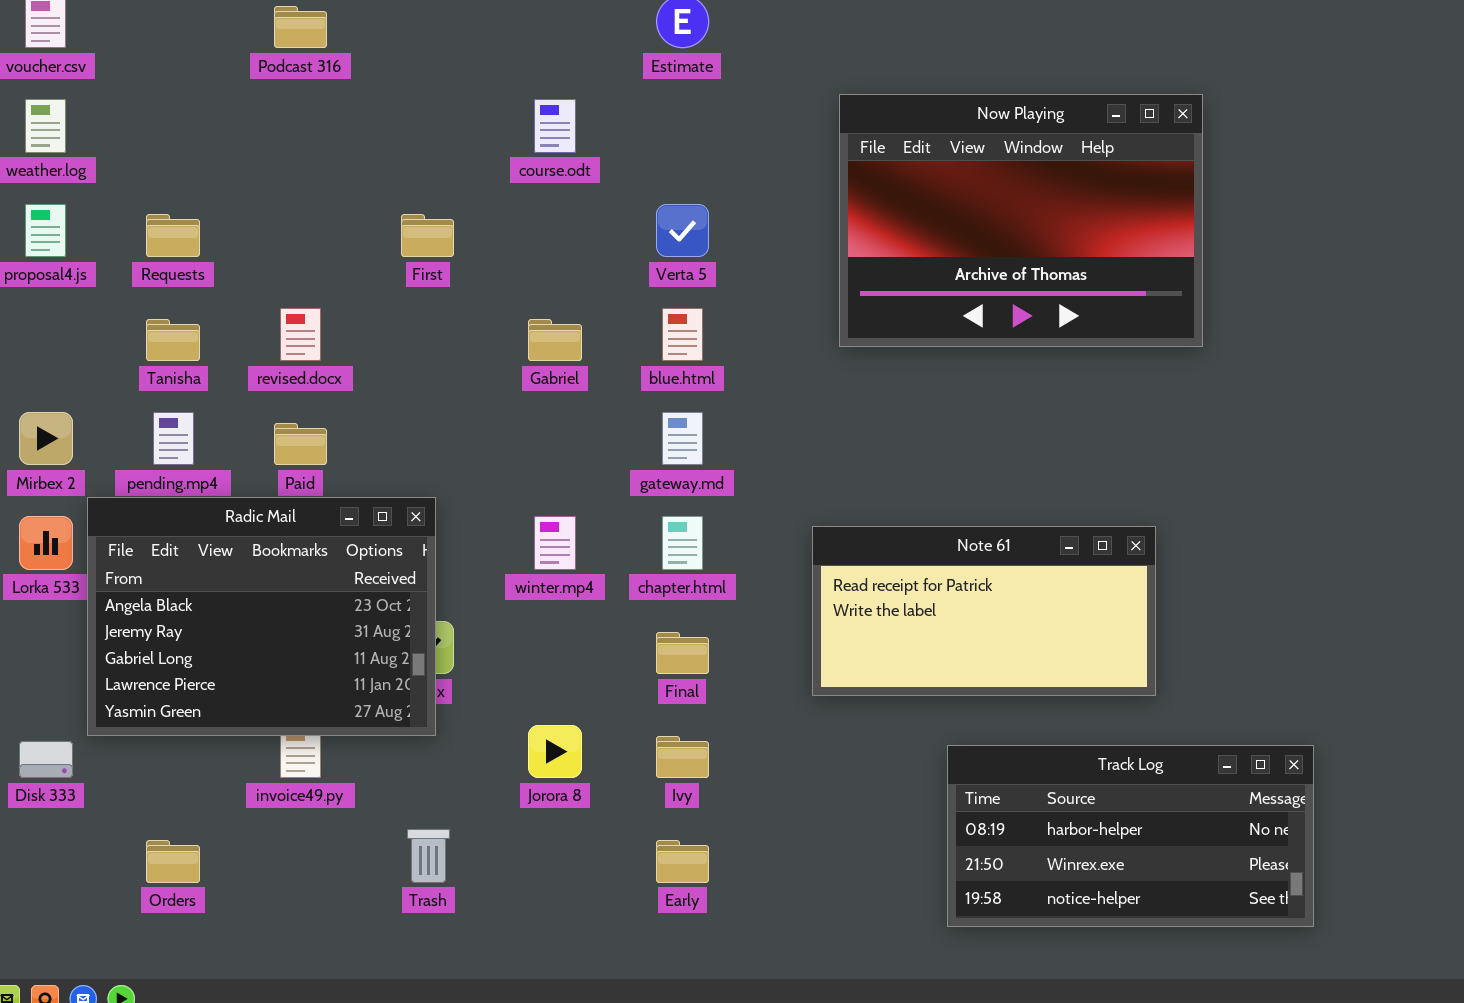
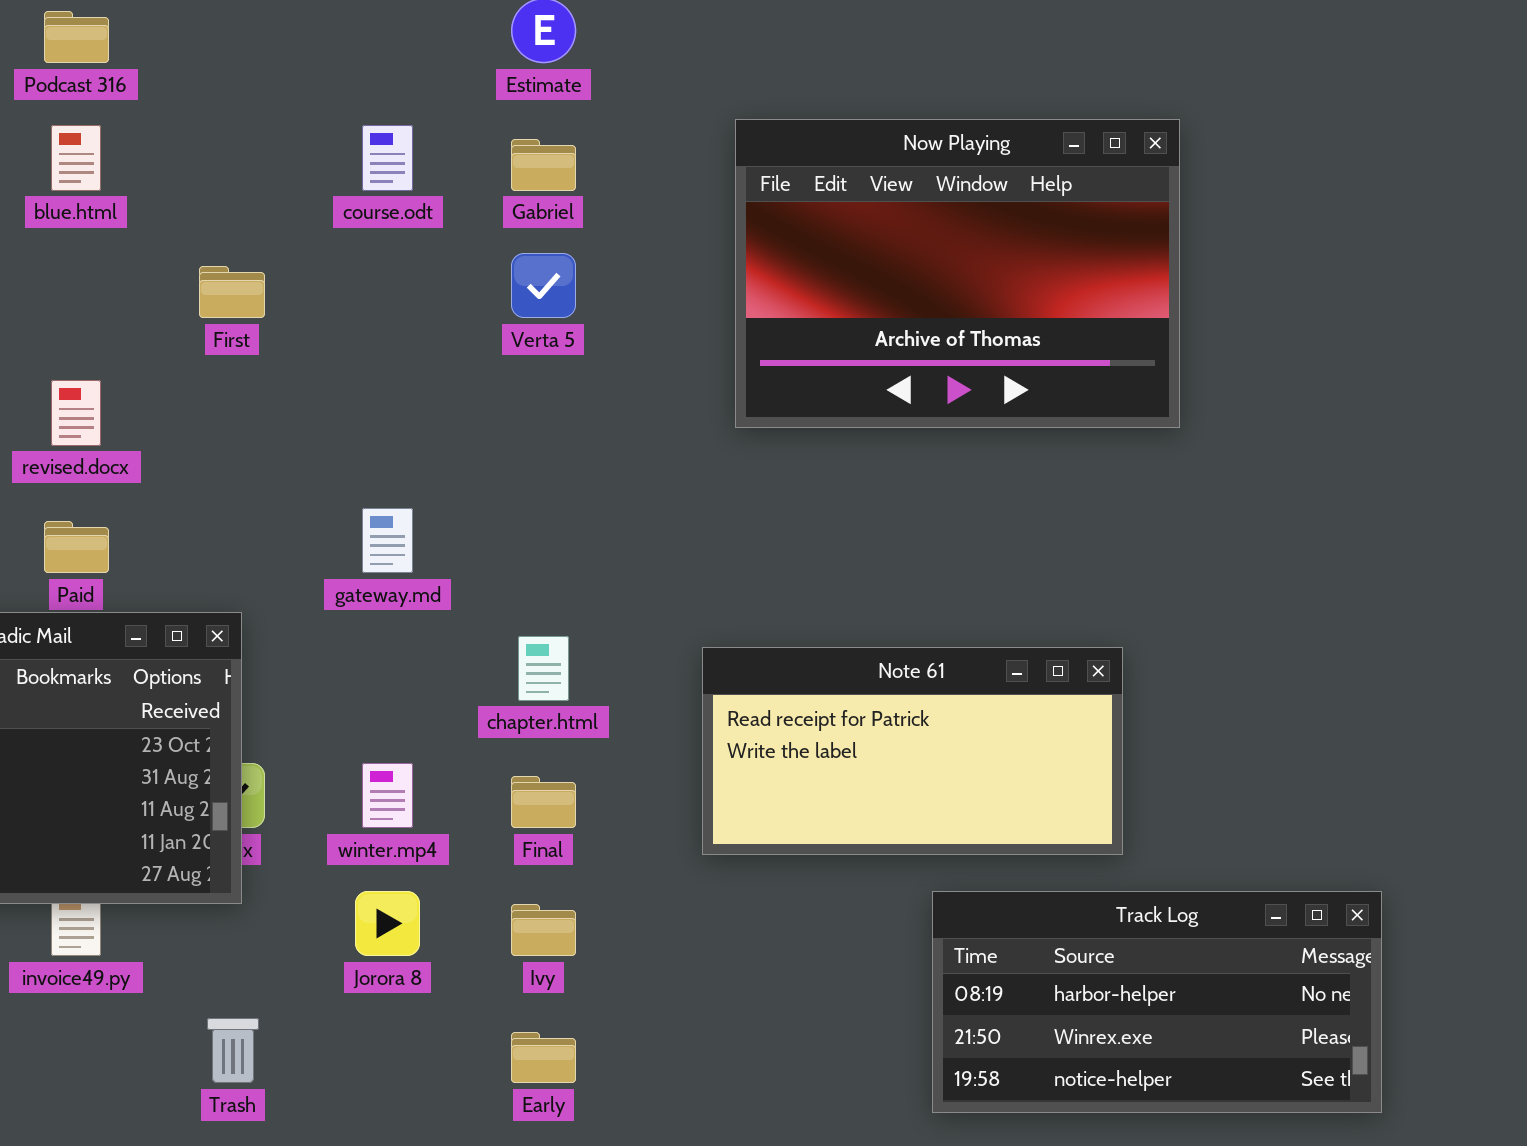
blue.html: [662,308,703,361] -> [51,125,101,191], moved
Gabriel: [528,319,582,361] -> [511,139,576,191], moved
gateway.md: [662,412,703,465] -> [362,508,413,573], moved
winter.mp4: [534,516,576,570] -> [362,763,413,828], moved
Track Log: [947,745,1314,927] -> [932,891,1382,1113], moved

